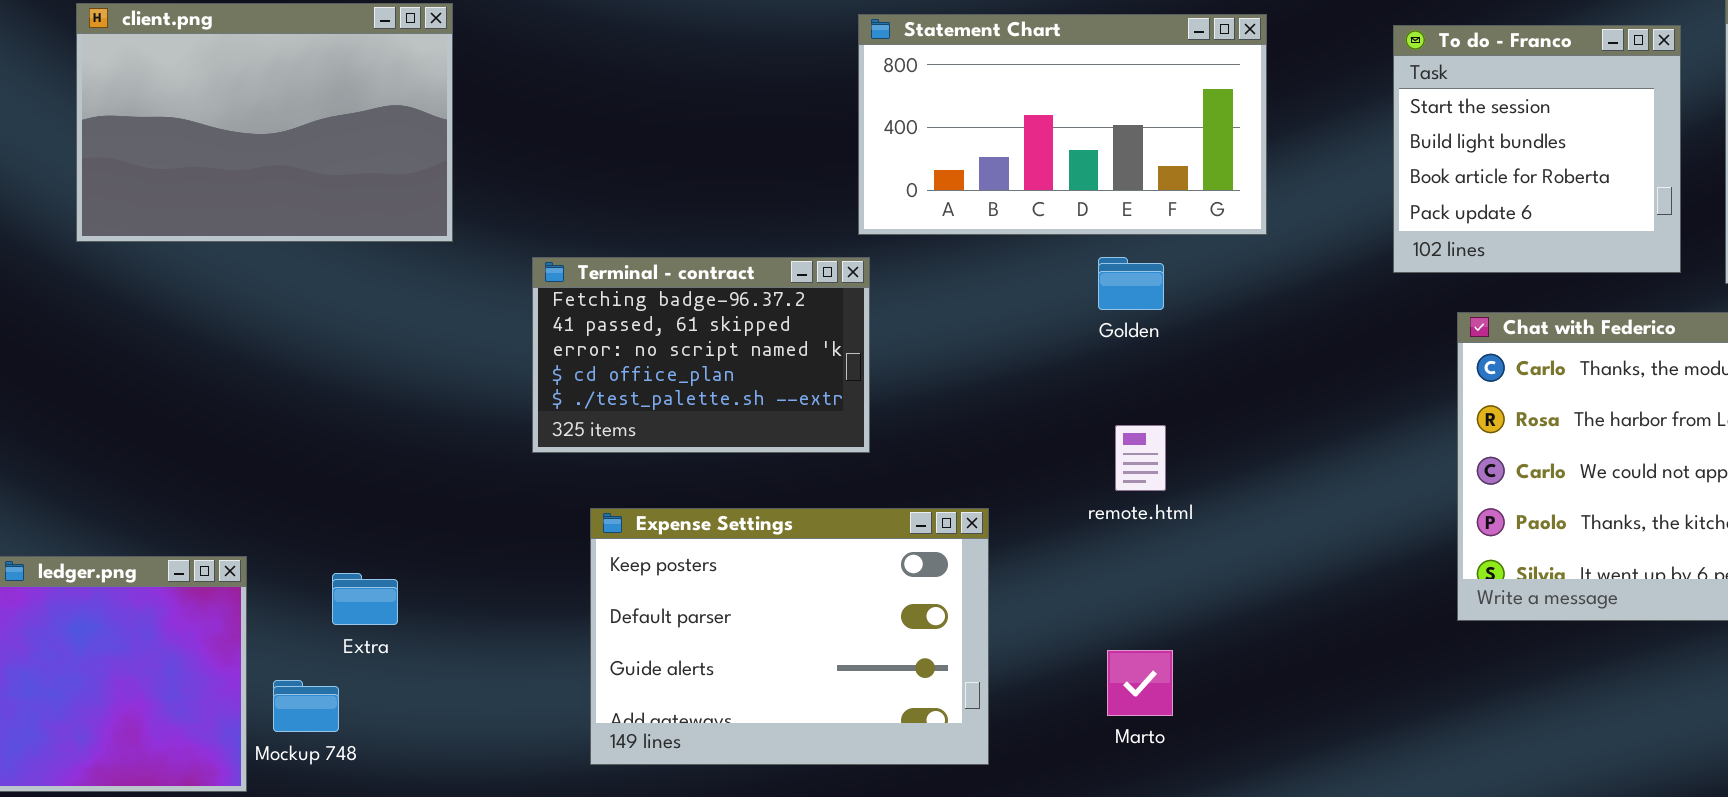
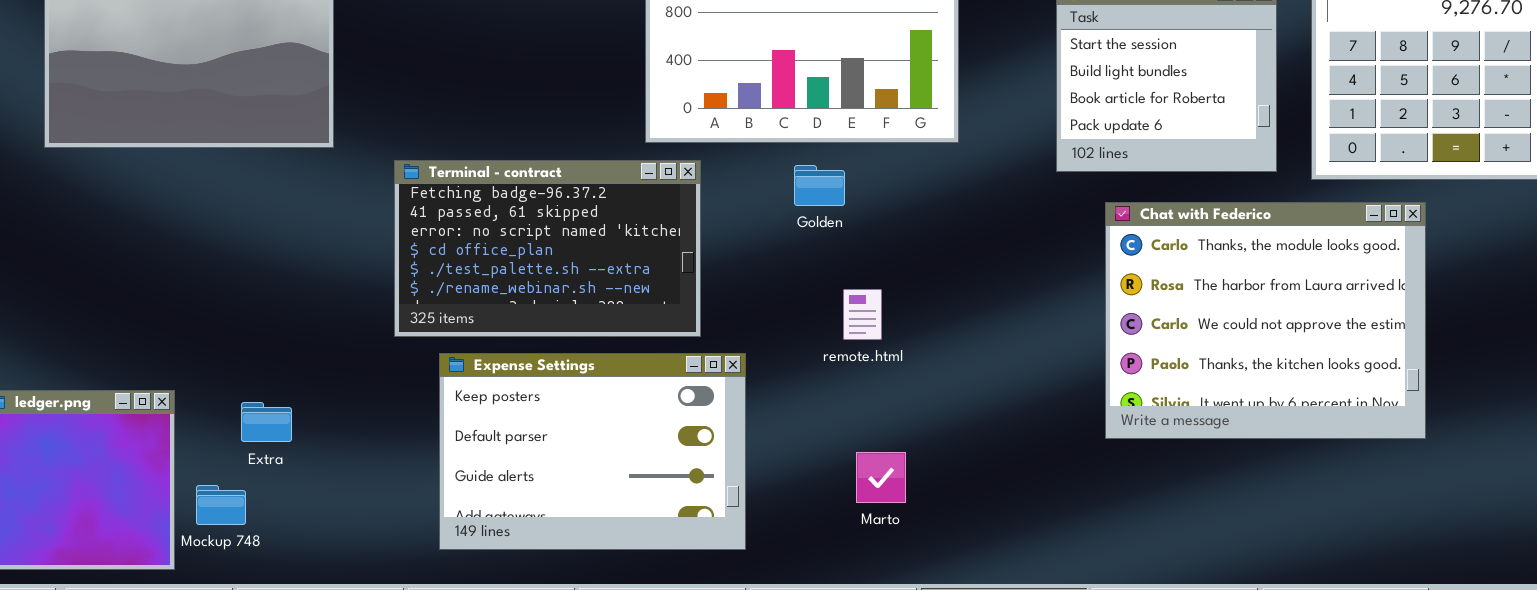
Terminal - contract: [532,257,870,453] -> [394,160,701,337], resized
Golden: [1098,257,1164,310] -> [794,165,845,206], moved
Marto: [1107,650,1173,716] -> [856,452,906,503], moved

